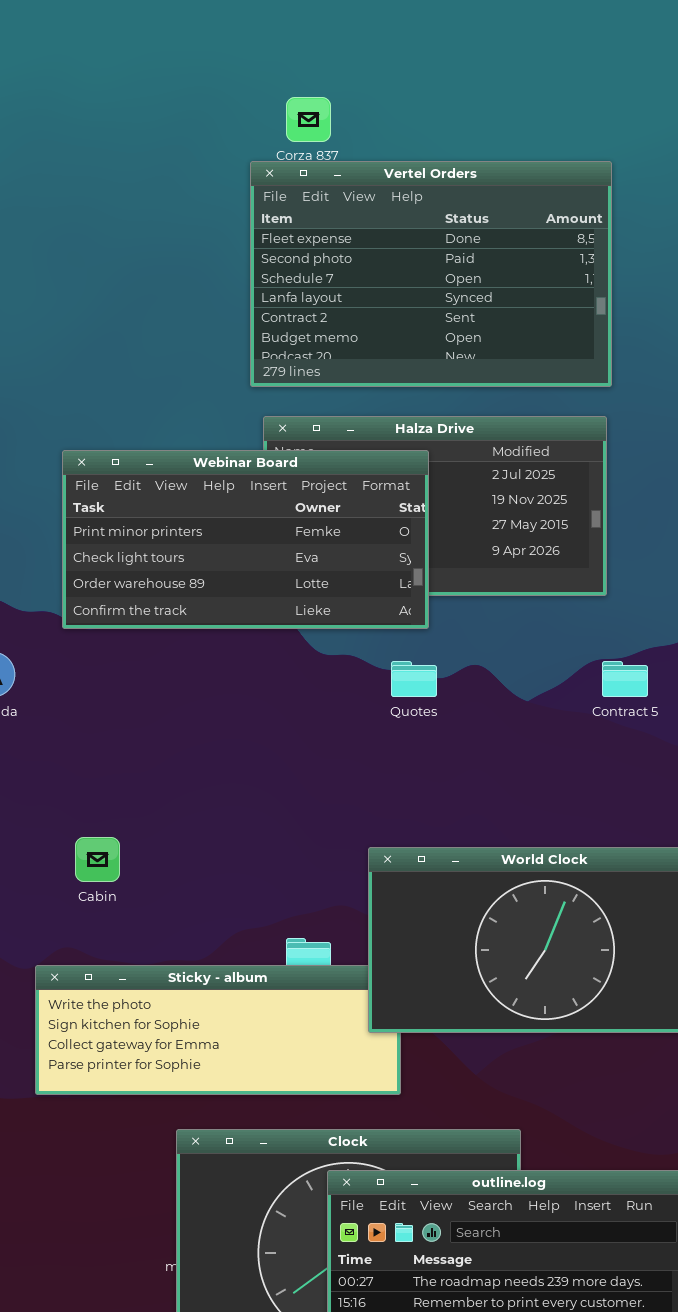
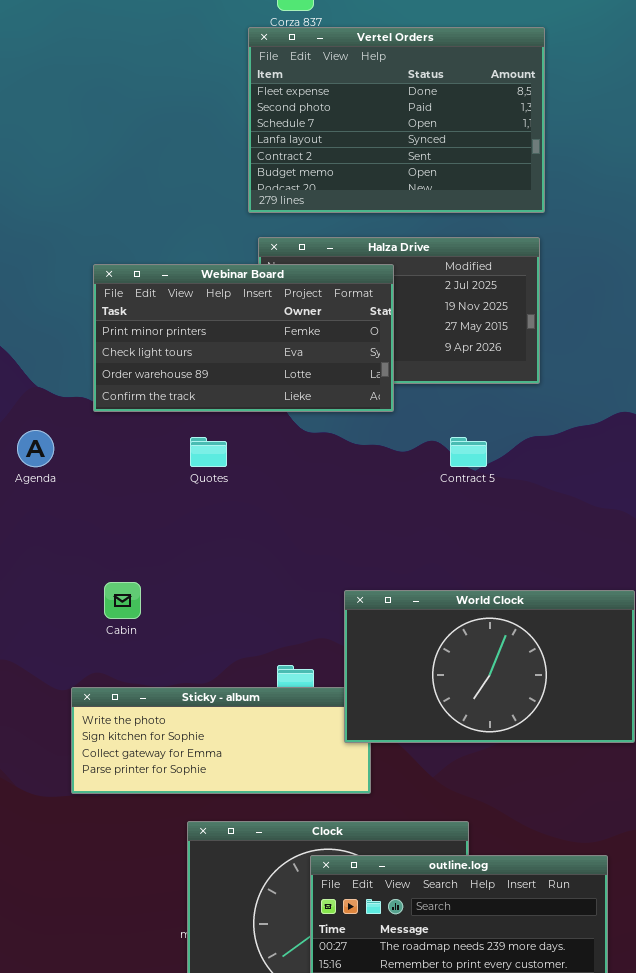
Quotes: [391,661,437,697] -> [190,437,227,467], moved
Contract 5: [602,661,648,697] -> [450,437,487,467], moved

